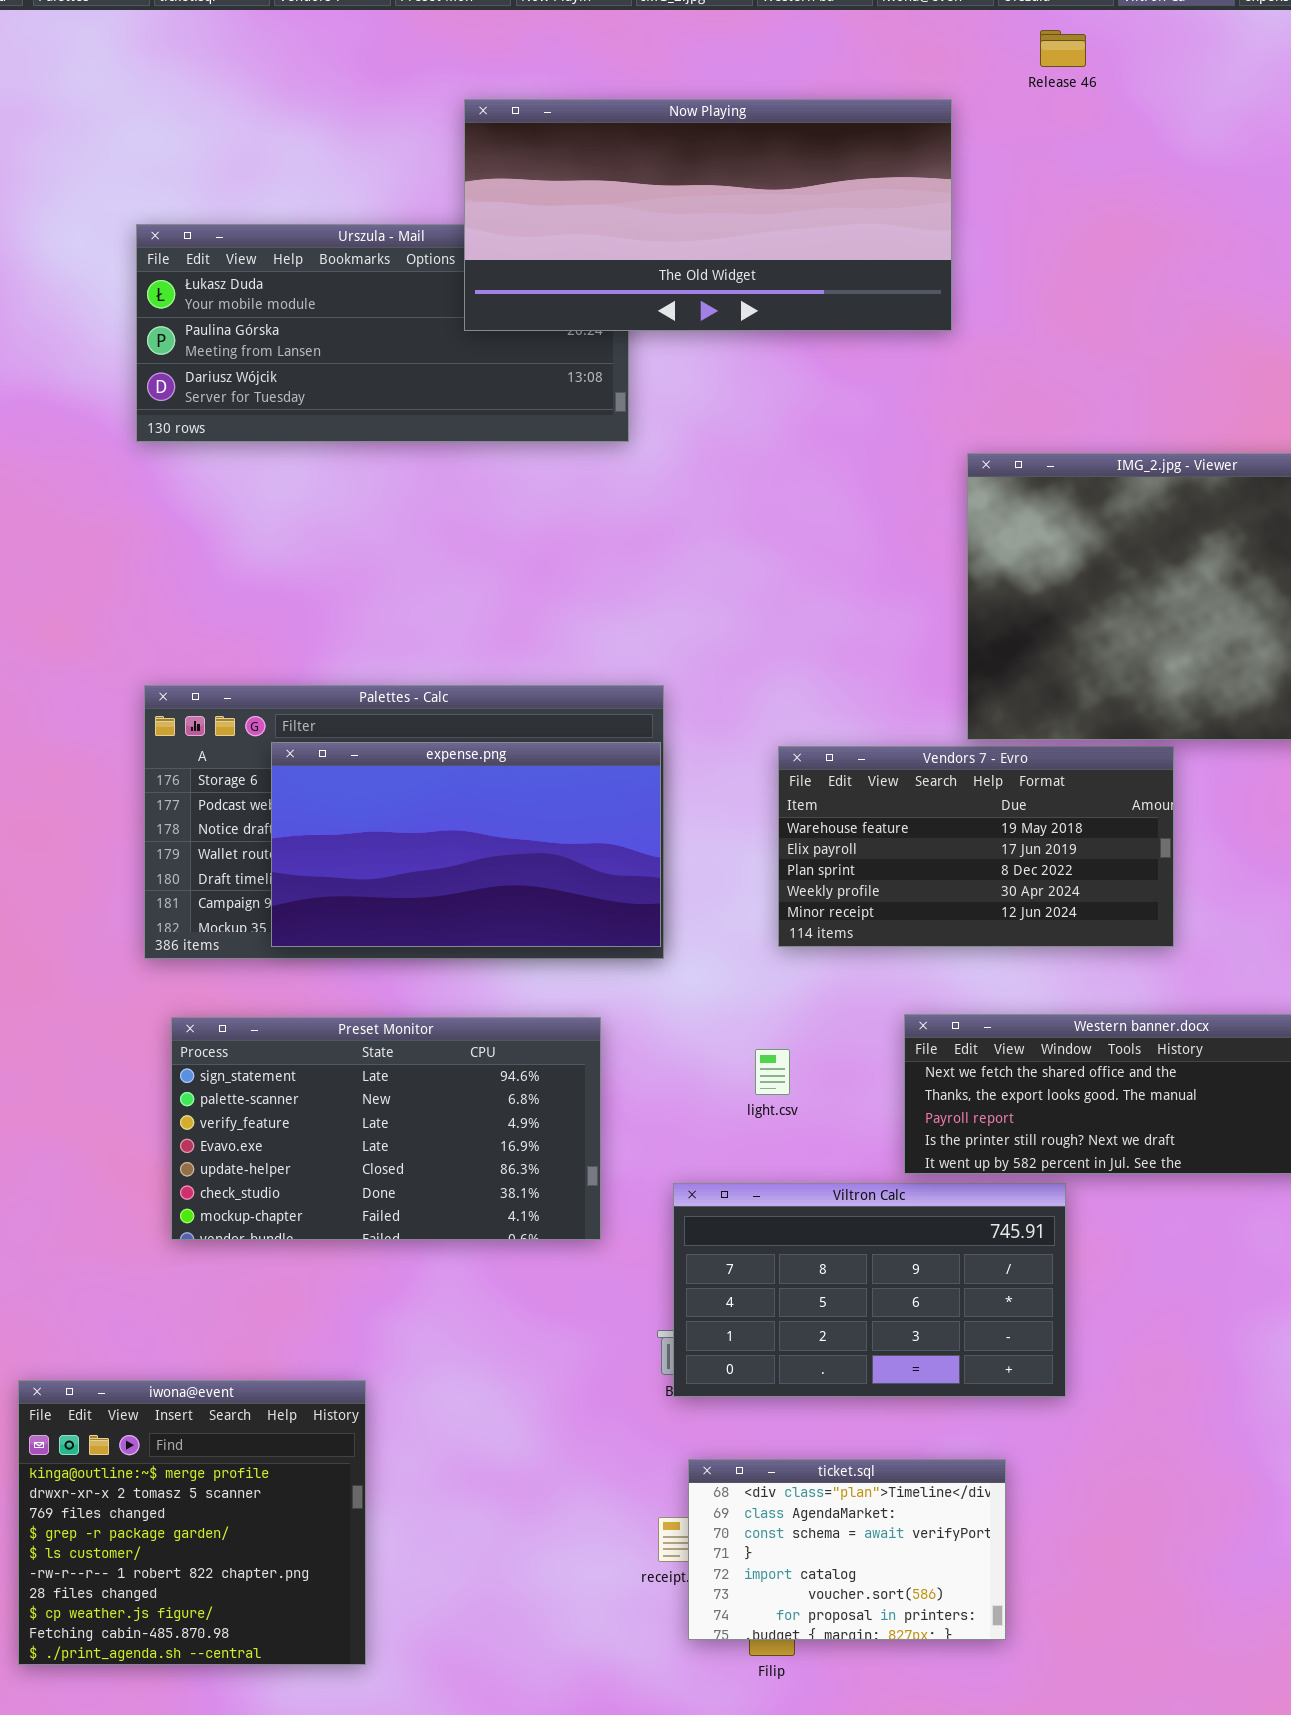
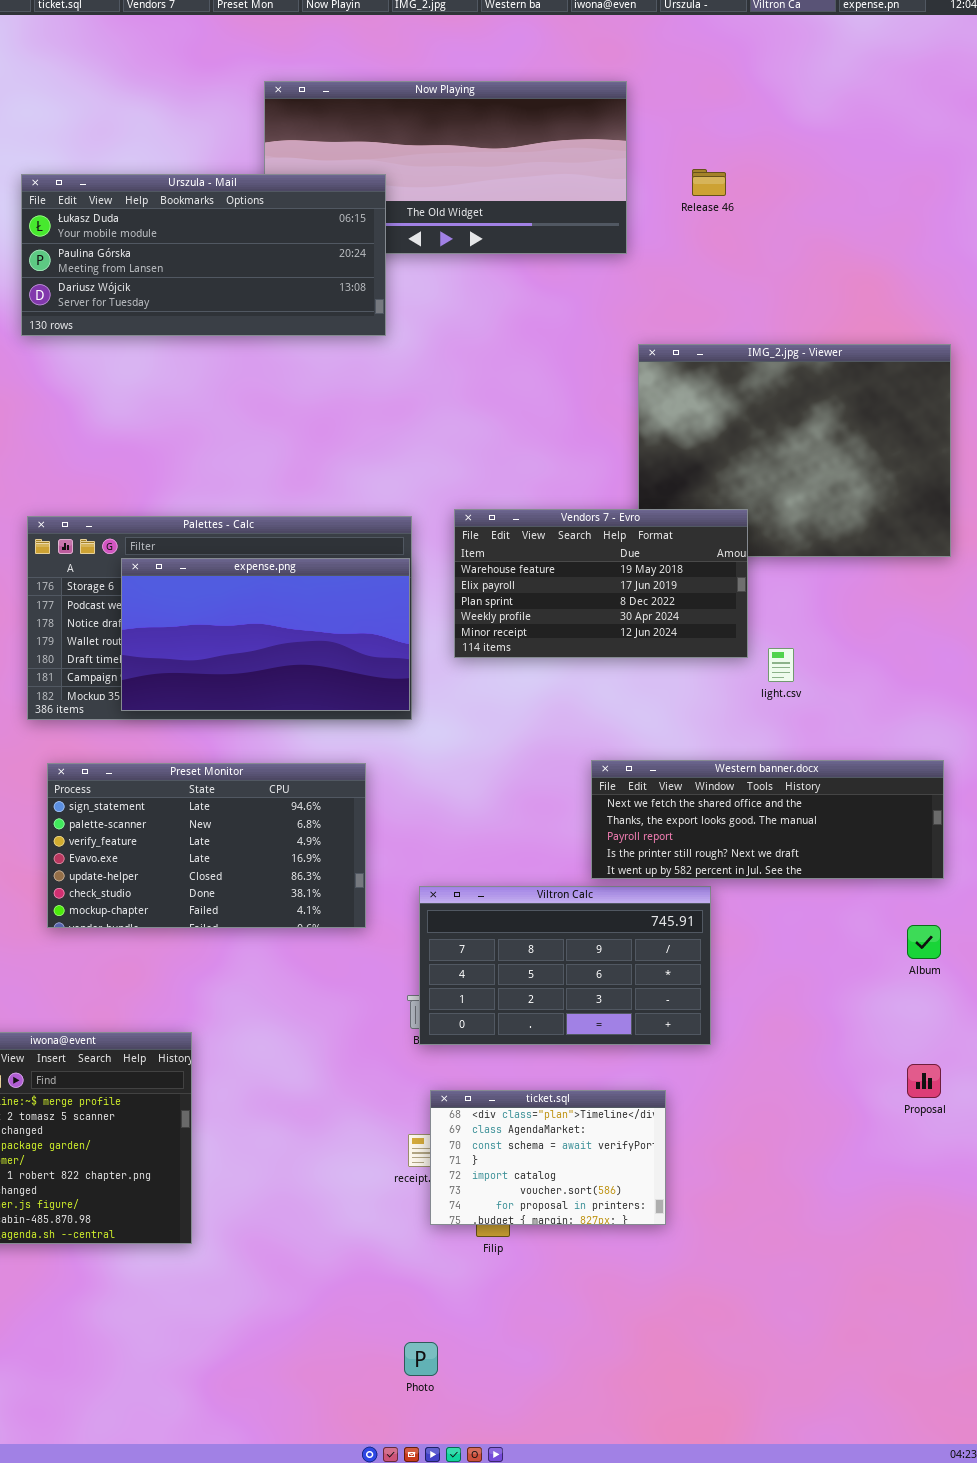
Release 46: [1040,30,1086,67] -> [692,169,726,196], moved
Urszula - Mail: [136,224,629,442] -> [21,174,386,336], raised
Vendors 7 - Evro: [778,746,1174,947] -> [454,509,748,658], moved
light.csv: [755,1049,790,1095] -> [768,648,794,682], moved

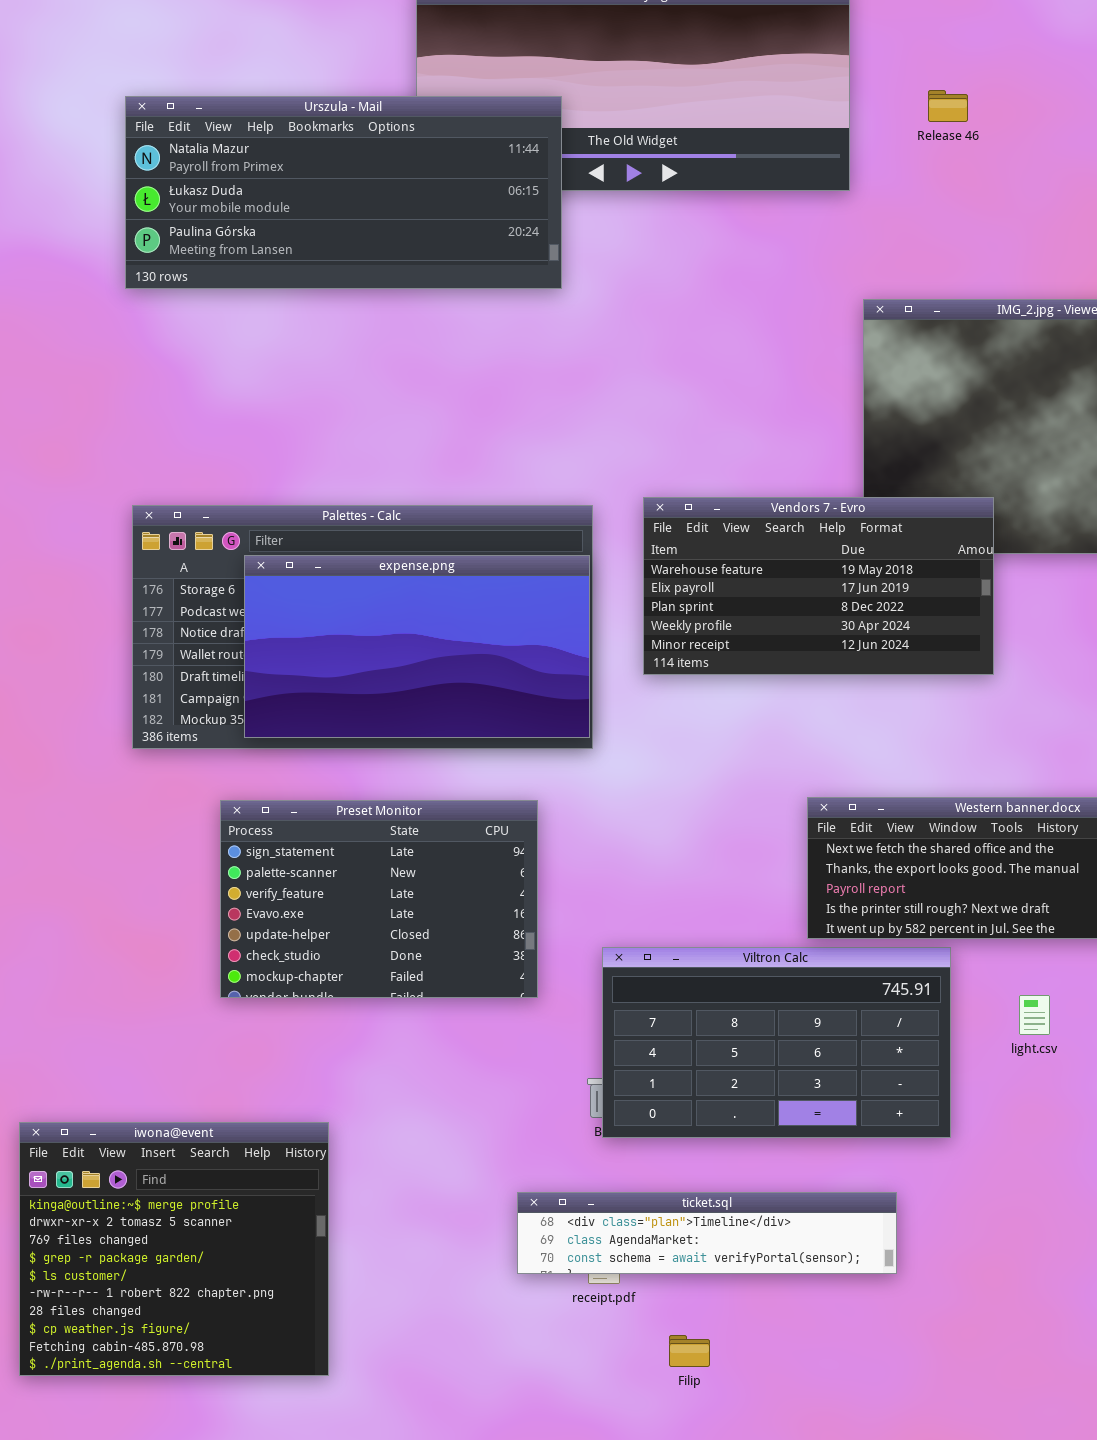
Urszula - Mail: [21,174,386,336] -> [125,96,562,289], scrolled up 1 row
light.csv: [768,648,794,682] -> [1019,995,1050,1035], moved
Preset Monitor: [47,763,366,928] -> [220,800,538,998], resized
ticket.sql: [430,1090,666,1225] -> [517,1192,897,1274], resized

